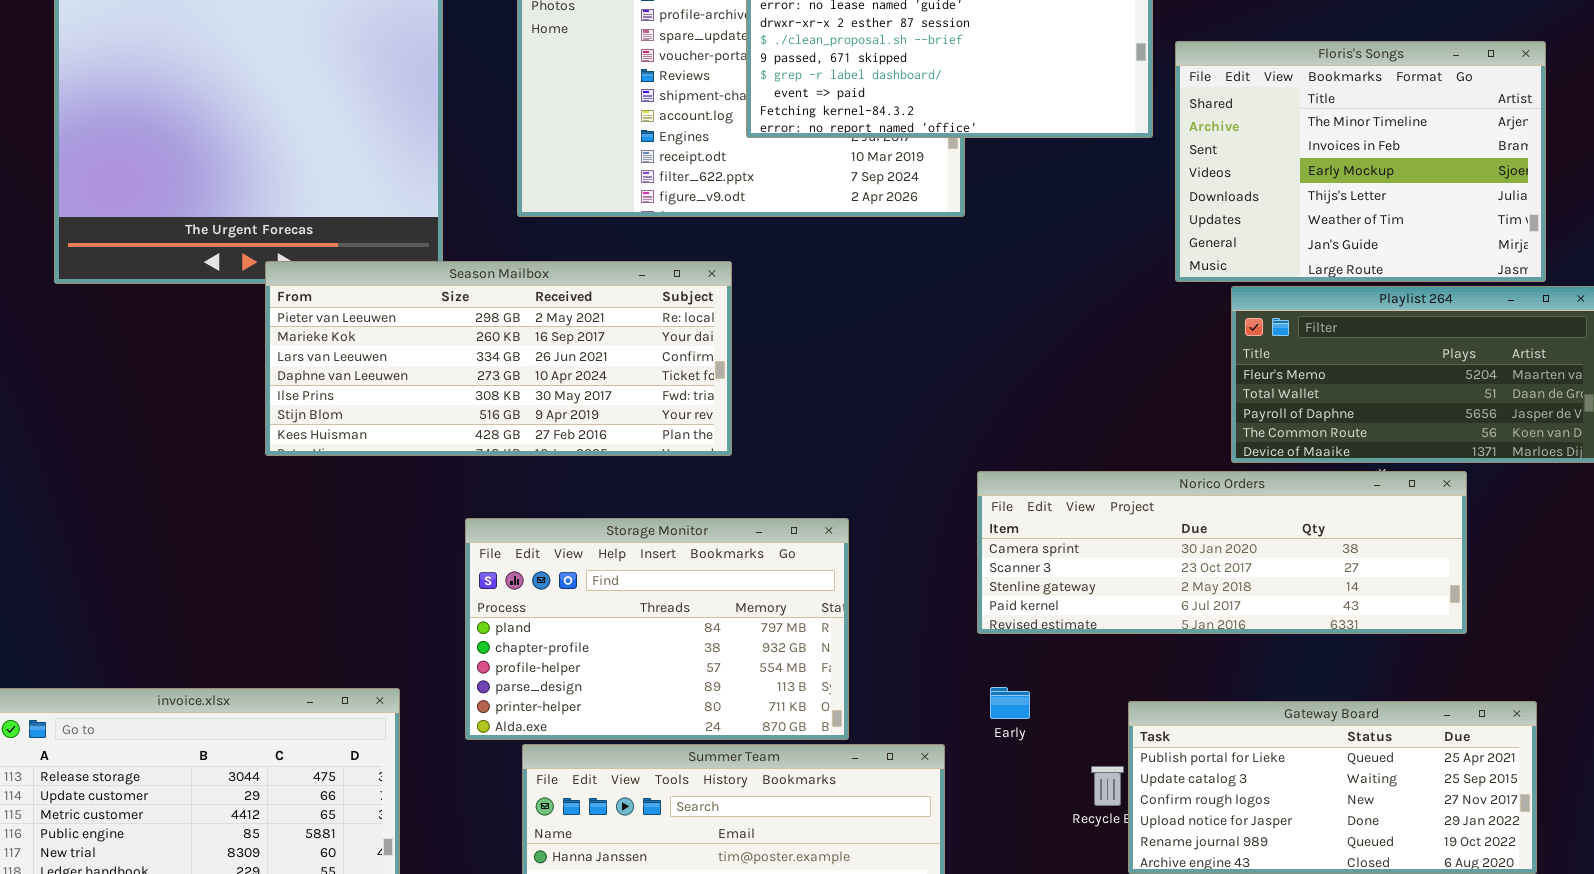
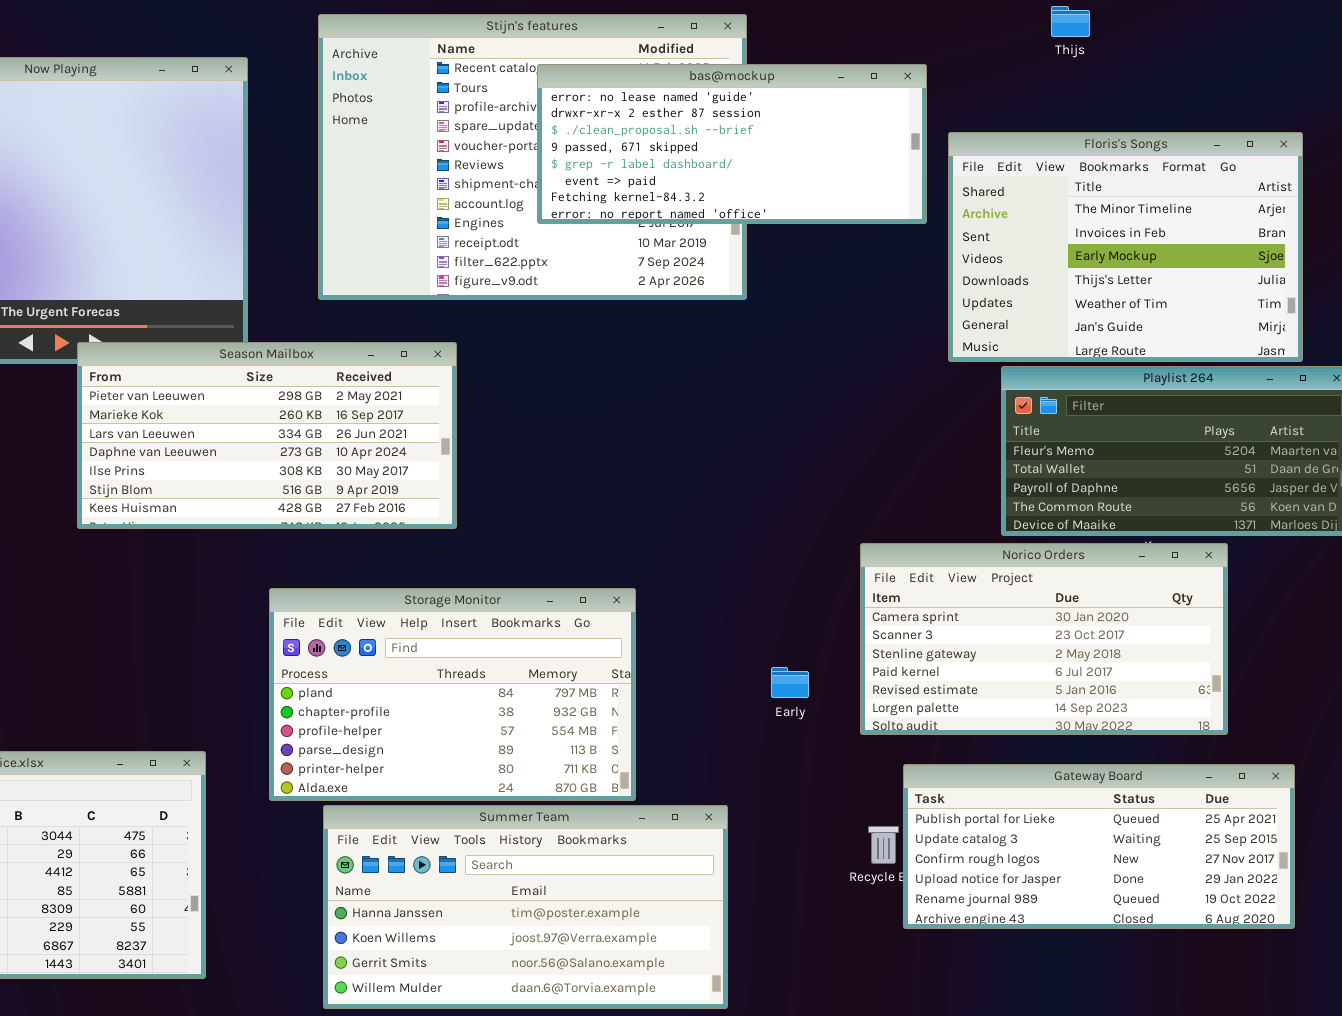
Season Mailbox: [265,261,732,456] -> [77,342,457,529], resized
Norico Orders: [977,471,1467,634] -> [860,543,1228,735], resized
Early: [990,687,1030,719] -> [771,667,809,698], moved

